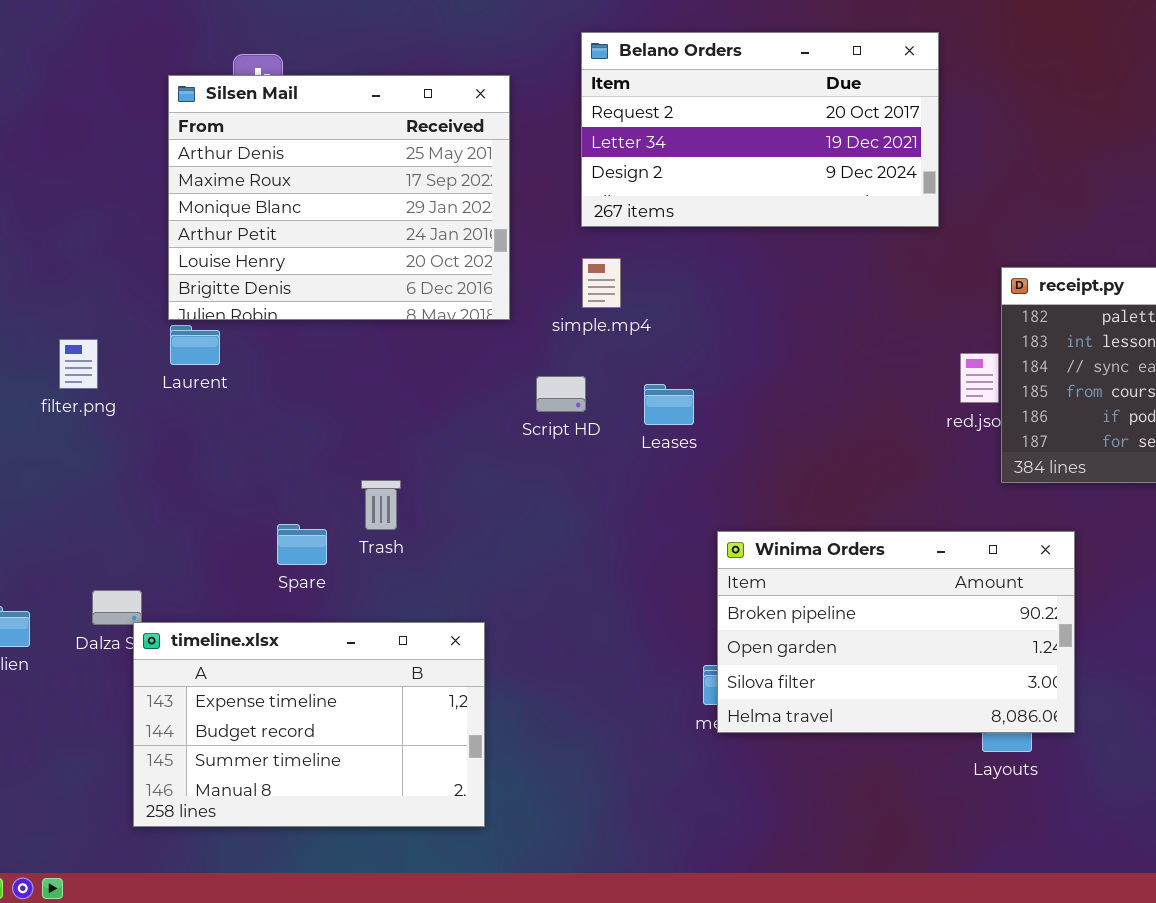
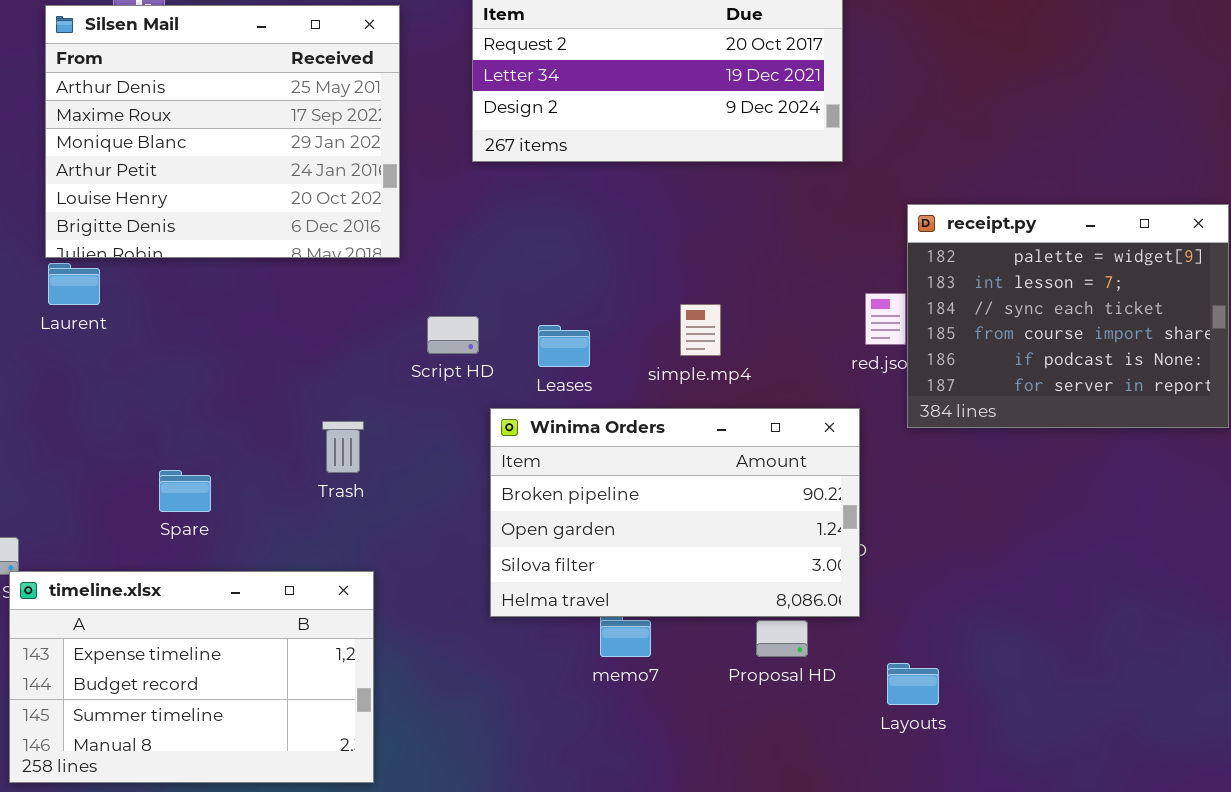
simple.mp4: [582,258,621,308] -> [680,304,721,356], moved
Trash: [361,480,401,530] -> [322,421,364,473], moved
Winima Orders: [717,531,1075,733] -> [490,408,860,617], moved

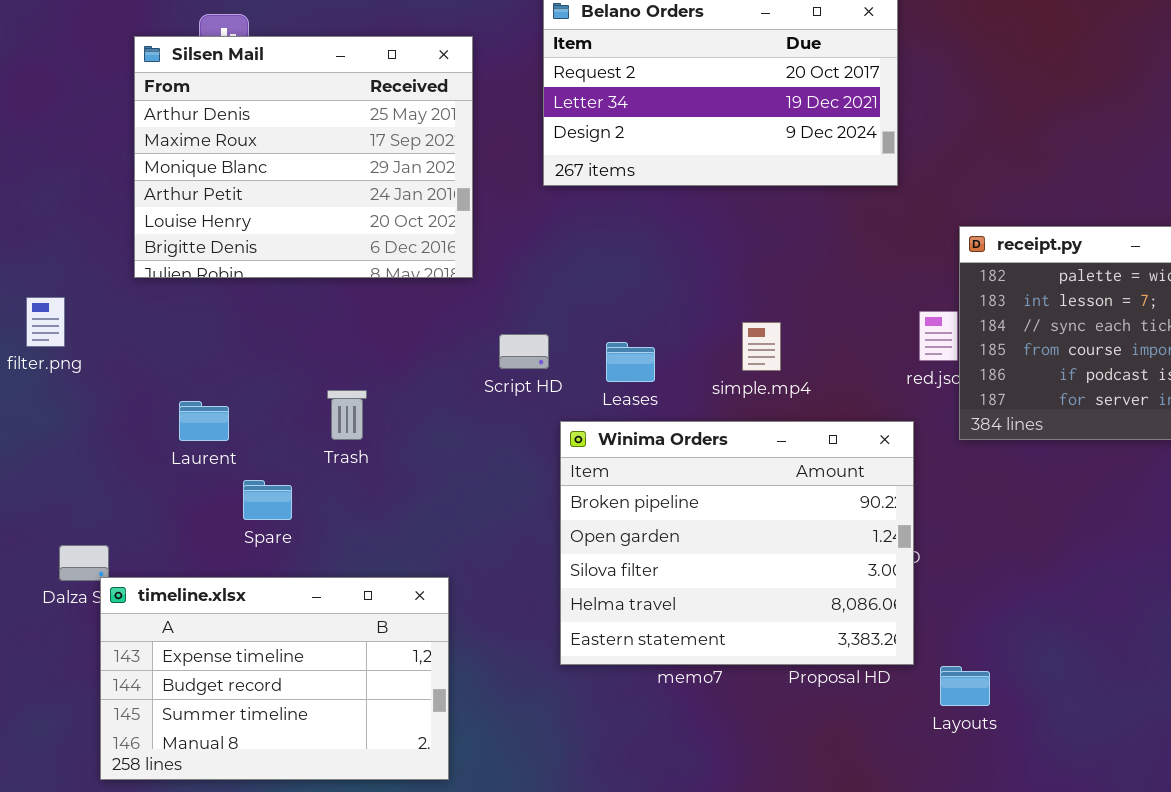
Laurent: [48,263,100,305] -> [179,401,229,441], moved
Winima Orders: [490,408,860,617] -> [560,421,914,665], resized
Trash: [322,421,364,473] -> [327,390,367,440], moved

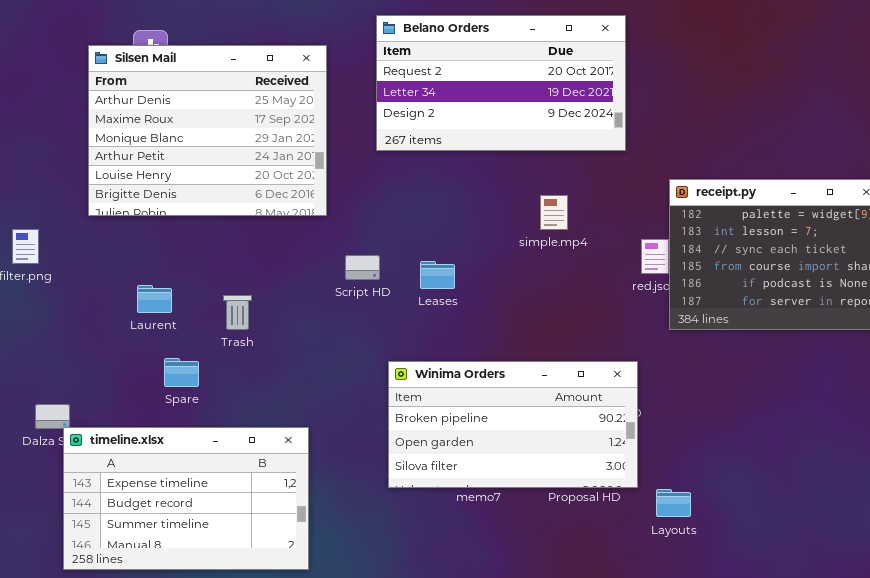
simple.mp4: [742,322,781,371] -> [540,195,568,230], moved
Laurent: [179,401,229,441] -> [137,285,172,313], moved
Winima Orders: [560,421,914,665] -> [388,361,638,488], resized

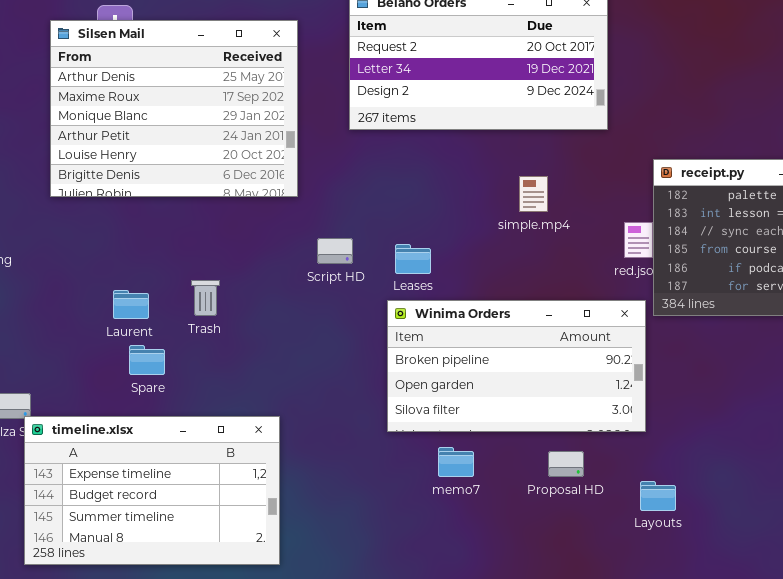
Laurent: [137,285,172,313] -> [113,290,149,319], moved
Winima Orders: [388,361,638,488] -> [387,300,646,432], moved

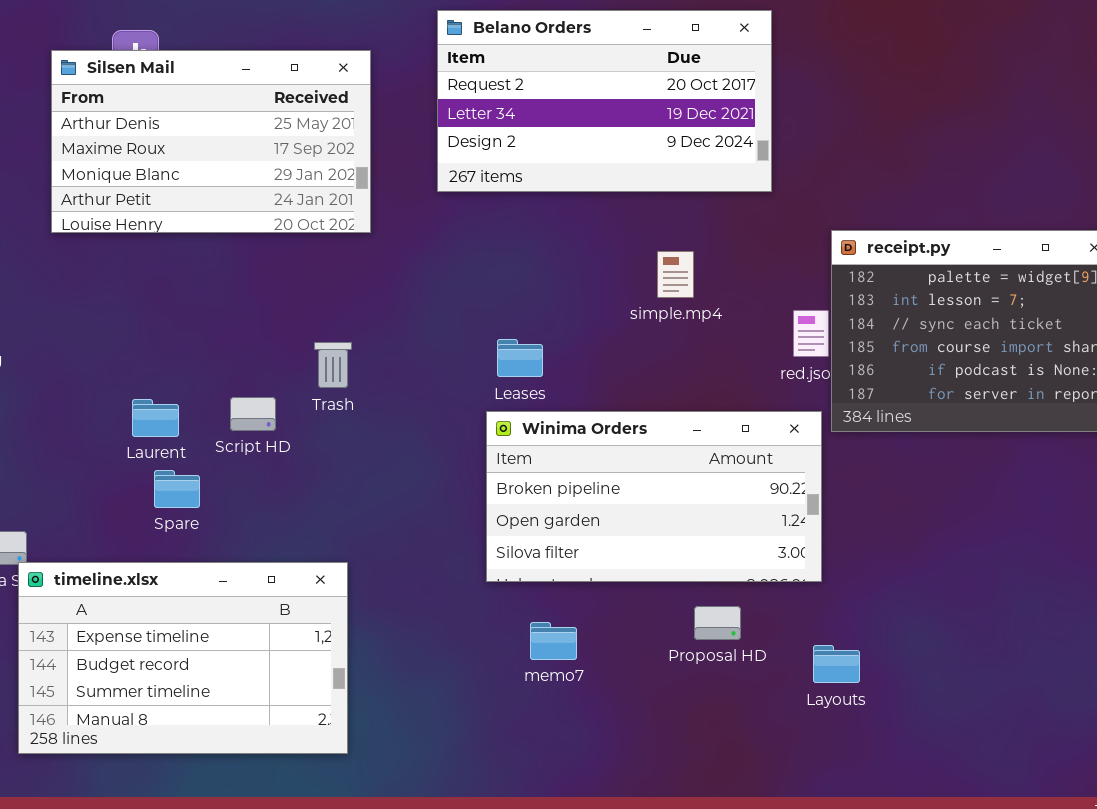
Silsen Mail: [50,20,298,197] -> [51,50,371,233], resized
Script HD: [317,238,353,264] -> [230,397,276,431], moved
Trash: [191,280,220,316] -> [314,342,352,388], moved
memo7: [438,447,474,477] -> [530,622,577,660], moved

